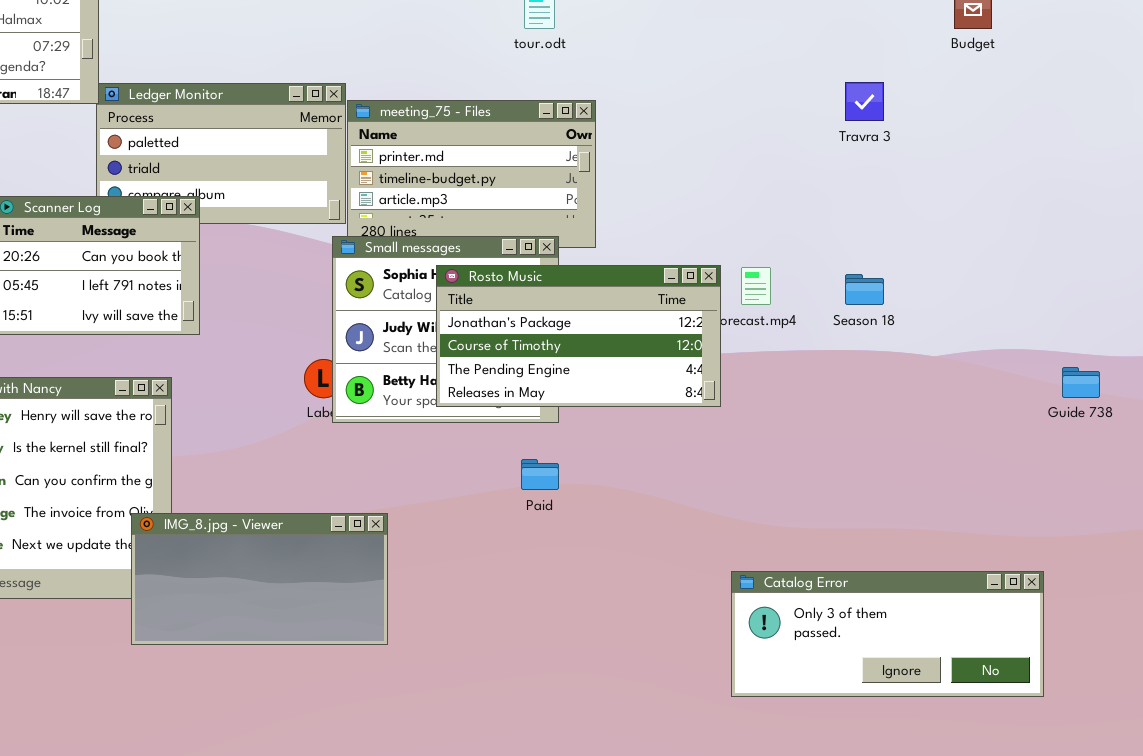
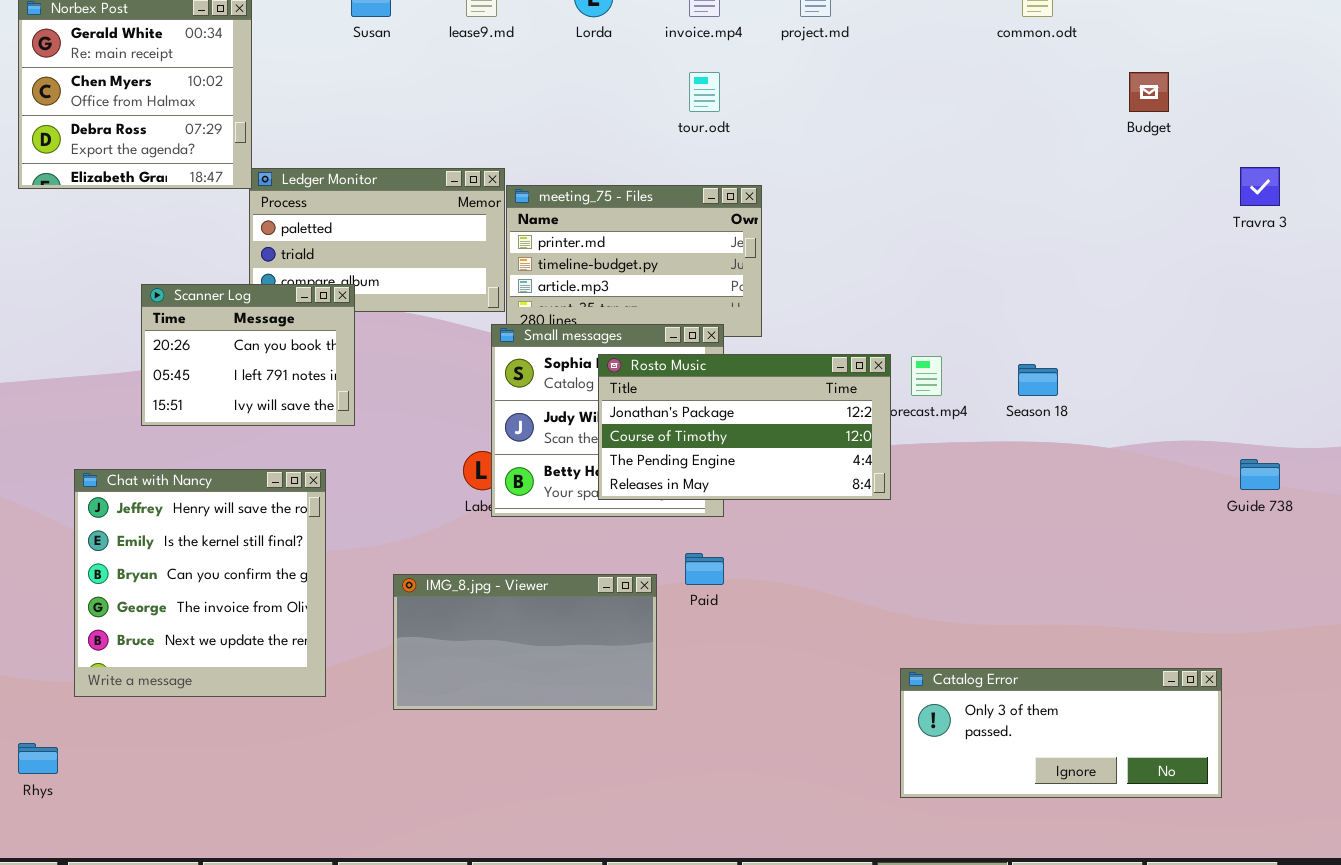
Travra 3: [845,82,884,121] -> [1240,167,1280,206], moved
IMG_8.jpg - Viewer: [131,513,388,645] -> [393,574,657,710], moved

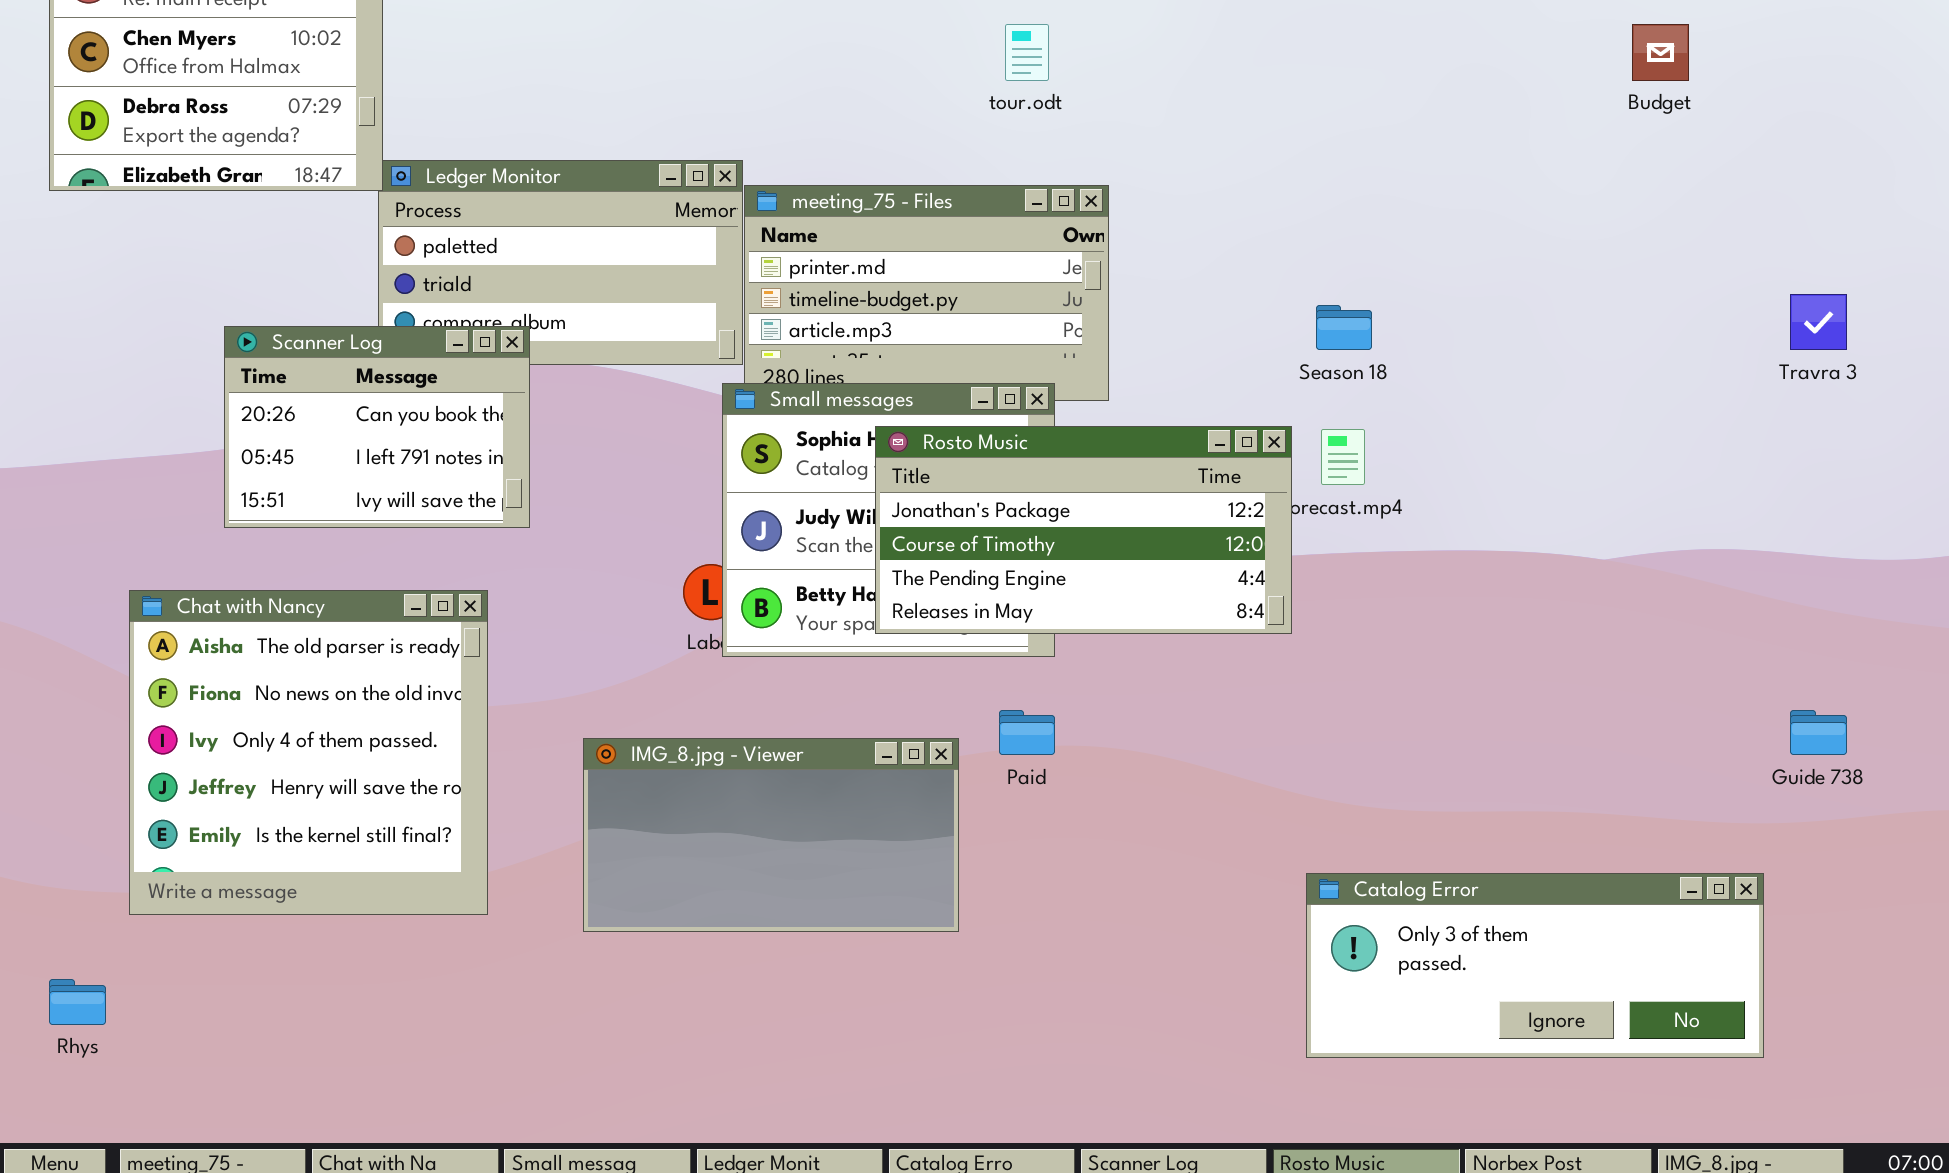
Travra 3: [1240,167,1280,206] -> [1790,294,1847,350], moved
Season 18: [1018,364,1058,396] -> [1316,305,1372,350], moved
Guide 738: [1240,459,1280,490] -> [1790,710,1847,755], moved
Chat with Nancy: [74,469,326,697] -> [129,590,488,915], scrolled up 3 rows

